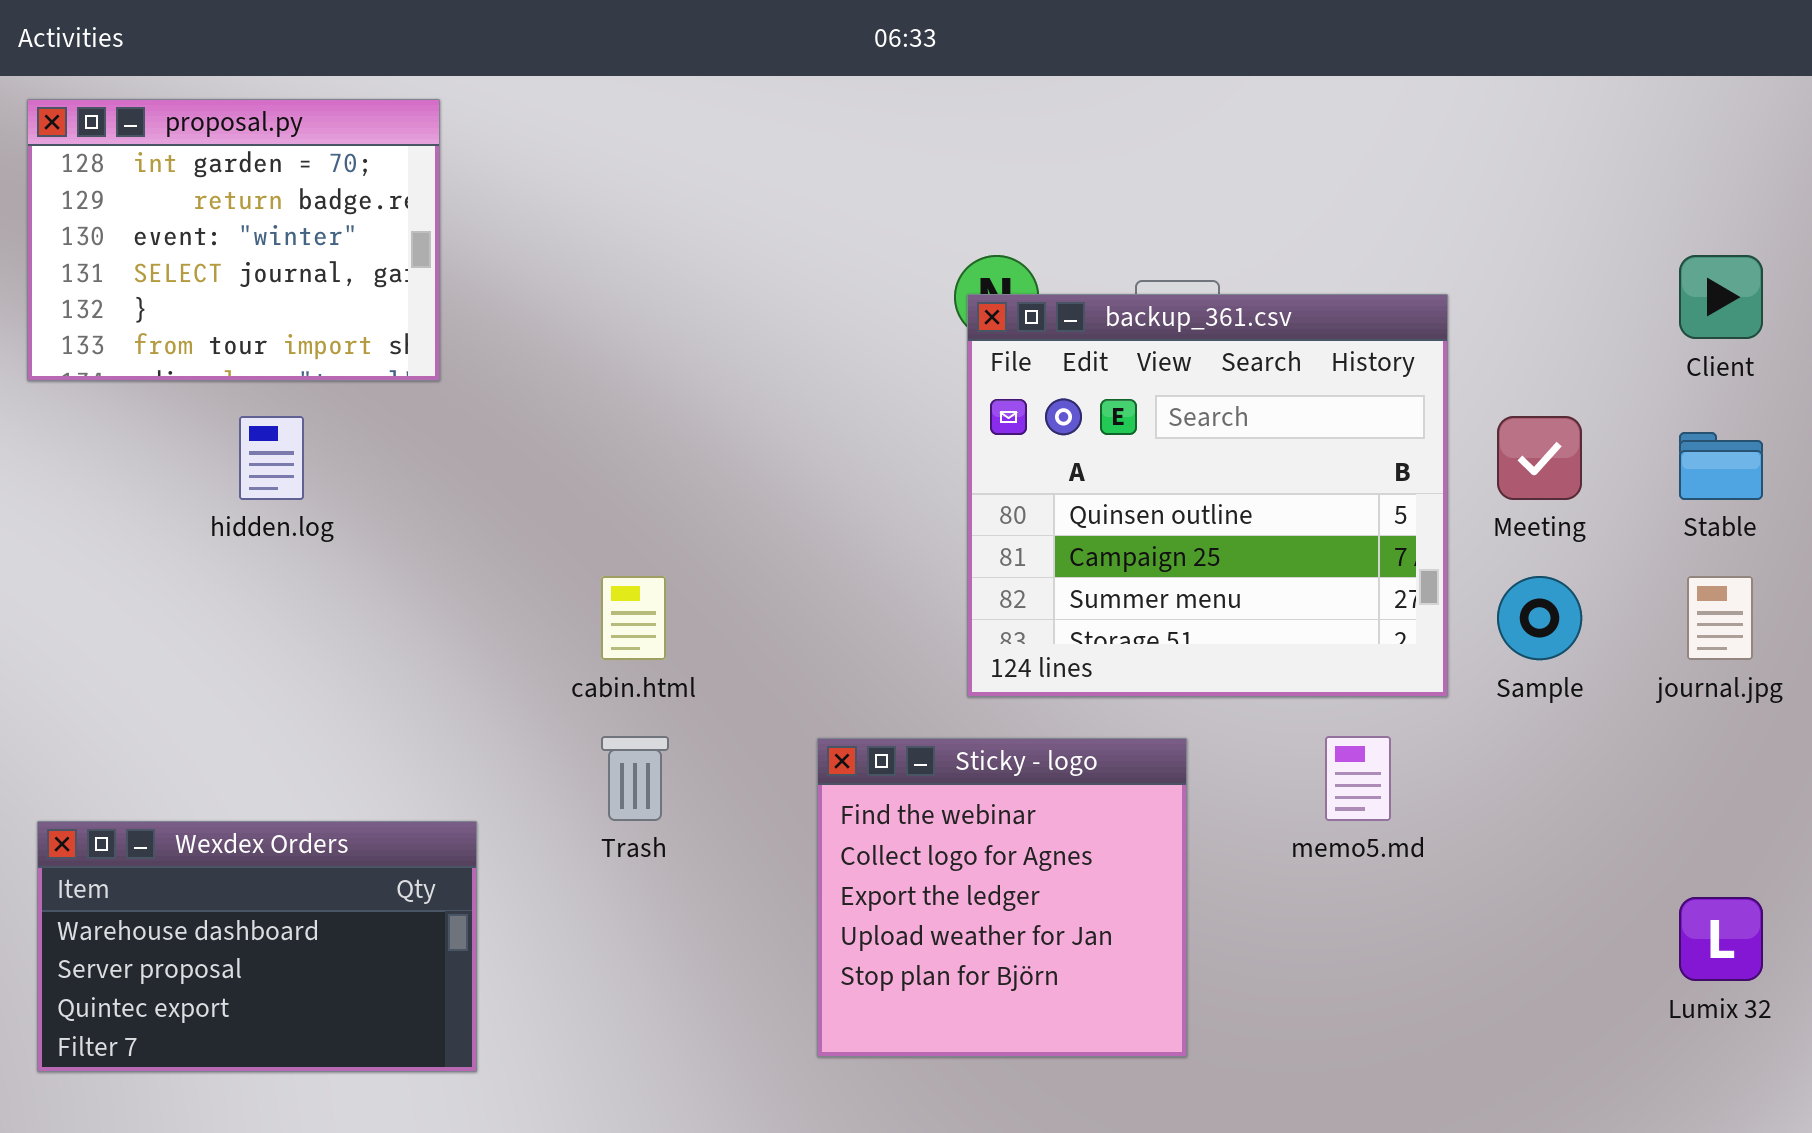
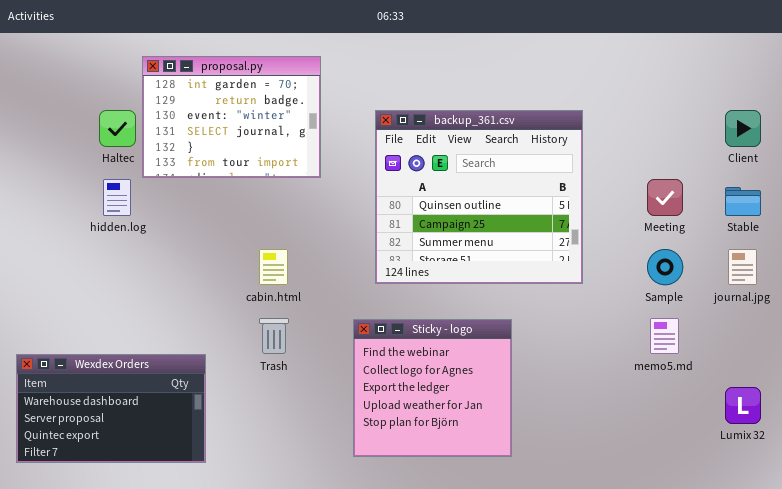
proposal.py: [27,99,440,381] -> [142,56,321,178], moved
backup_361.csv: [967,294,1448,697] -> [375,110,583,284], moved
memo5.md: [1325,736,1391,821] -> [650,318,679,354], moved

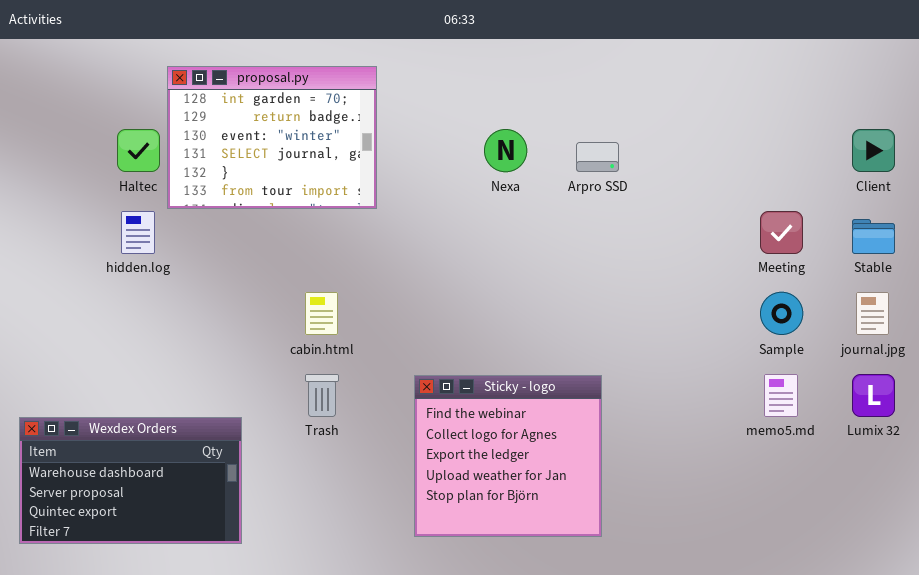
backup_361.csv: [375,110,583,284] -> none, closed
Lumix 32: [725,387,761,424] -> [852,374,895,417], moved

